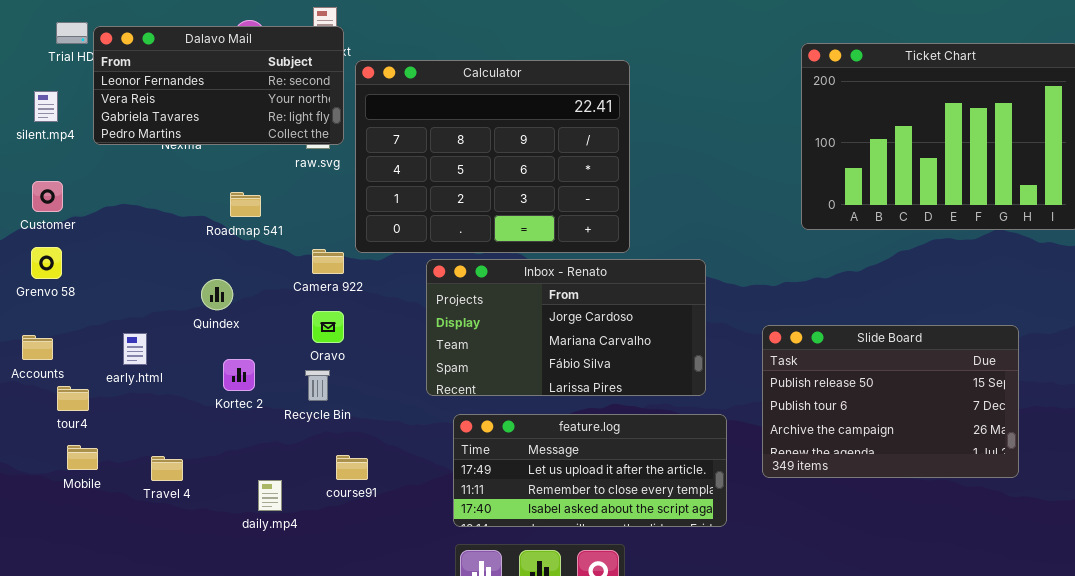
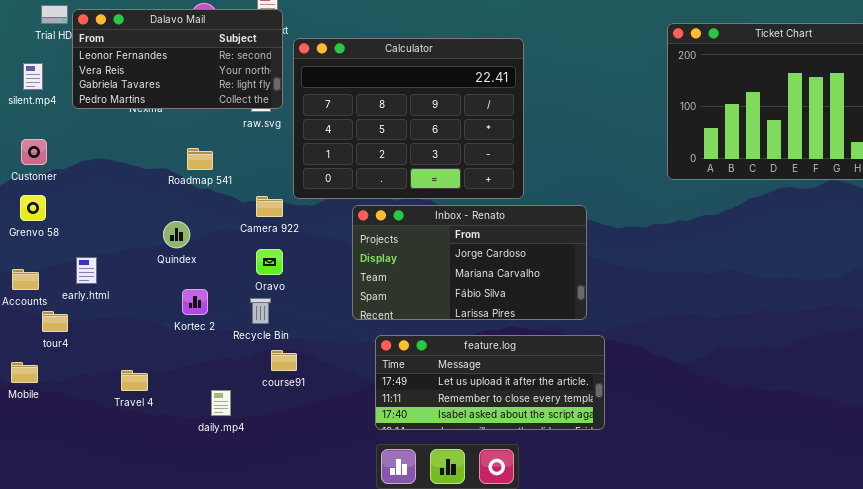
Slide Board: [762,325,1019,478] -> none, closed
early.html: [123,333,147,365] -> [76,257,97,284], moved
Mobile: [67,445,98,470] -> [11,362,38,383], moved
course91: [336,455,368,480] -> [271,350,297,371], moved

